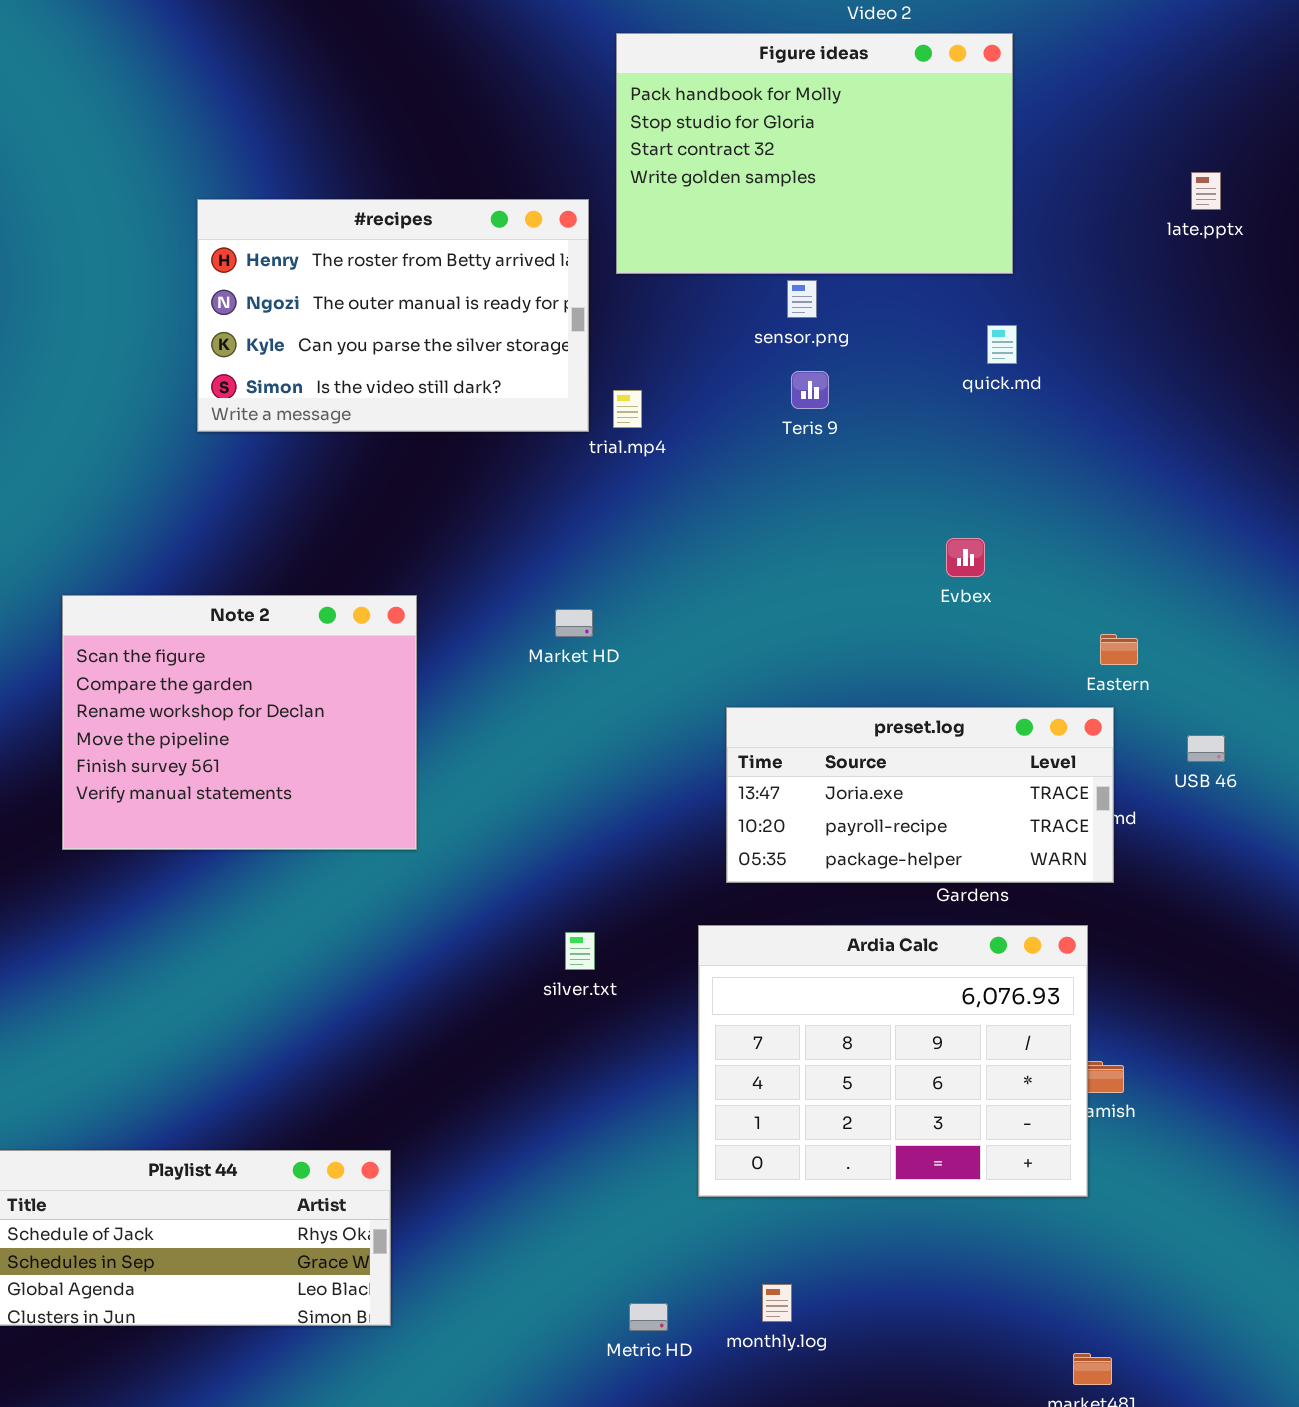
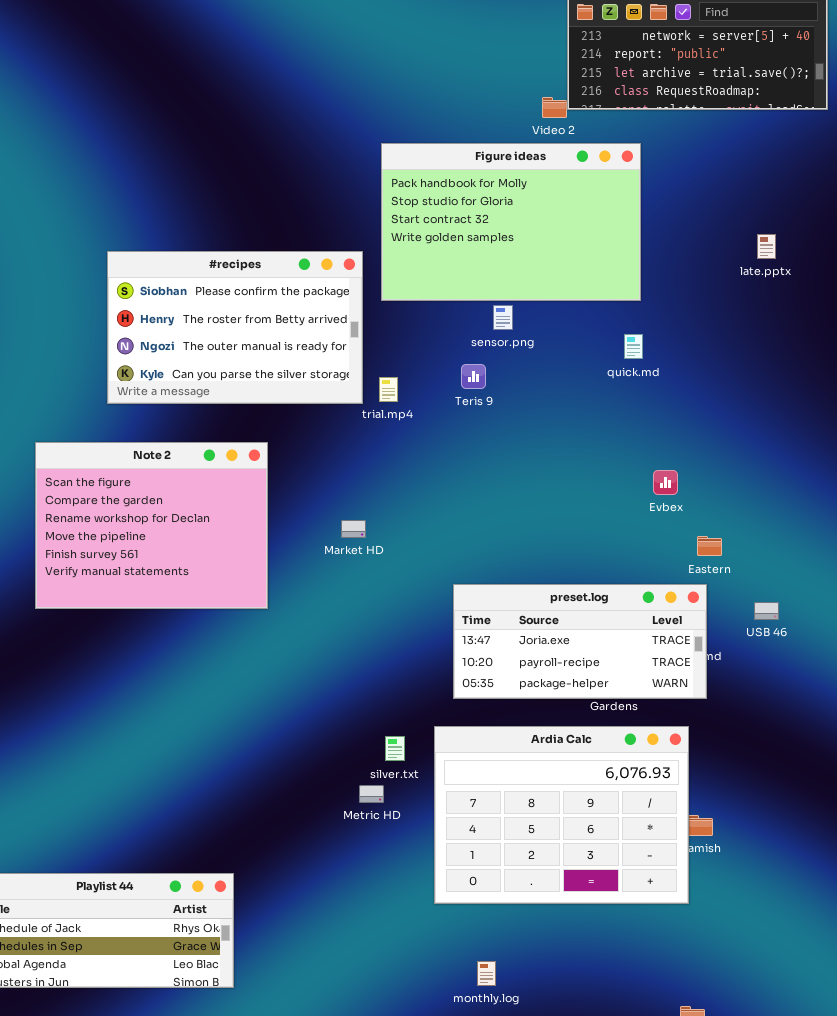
#recipes: [197,199,589,432] -> [107,251,363,404], scrolled up 1 row
Teris 9: [791,371,829,409] -> [461,364,486,389], moved
Evbex: [946,538,985,577] -> [653,470,678,495], moved
Note 2: [62,595,417,850] -> [35,442,268,609], moved
silver.txt: [565,932,595,970] -> [385,736,405,761], moved
Metric HD: [629,1303,668,1331] -> [359,785,384,803], moved

